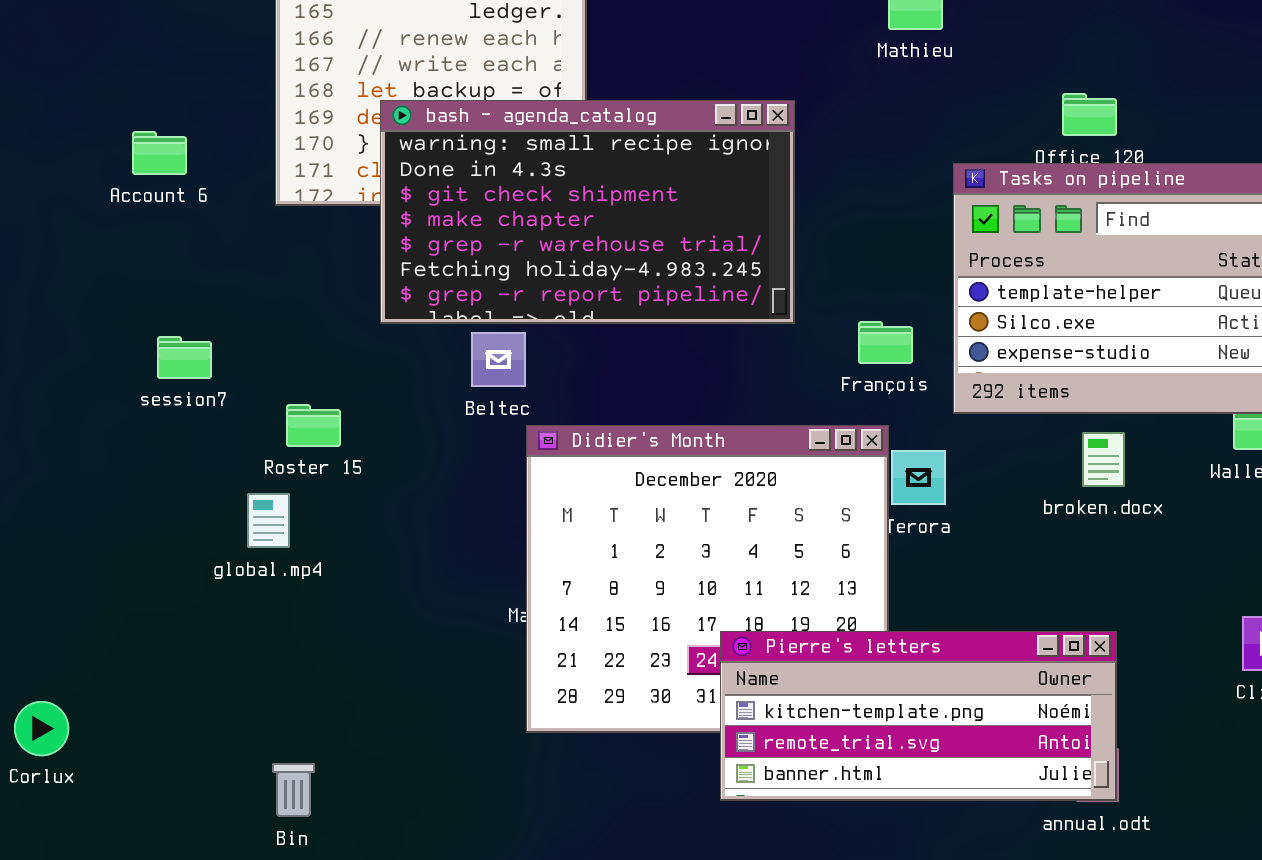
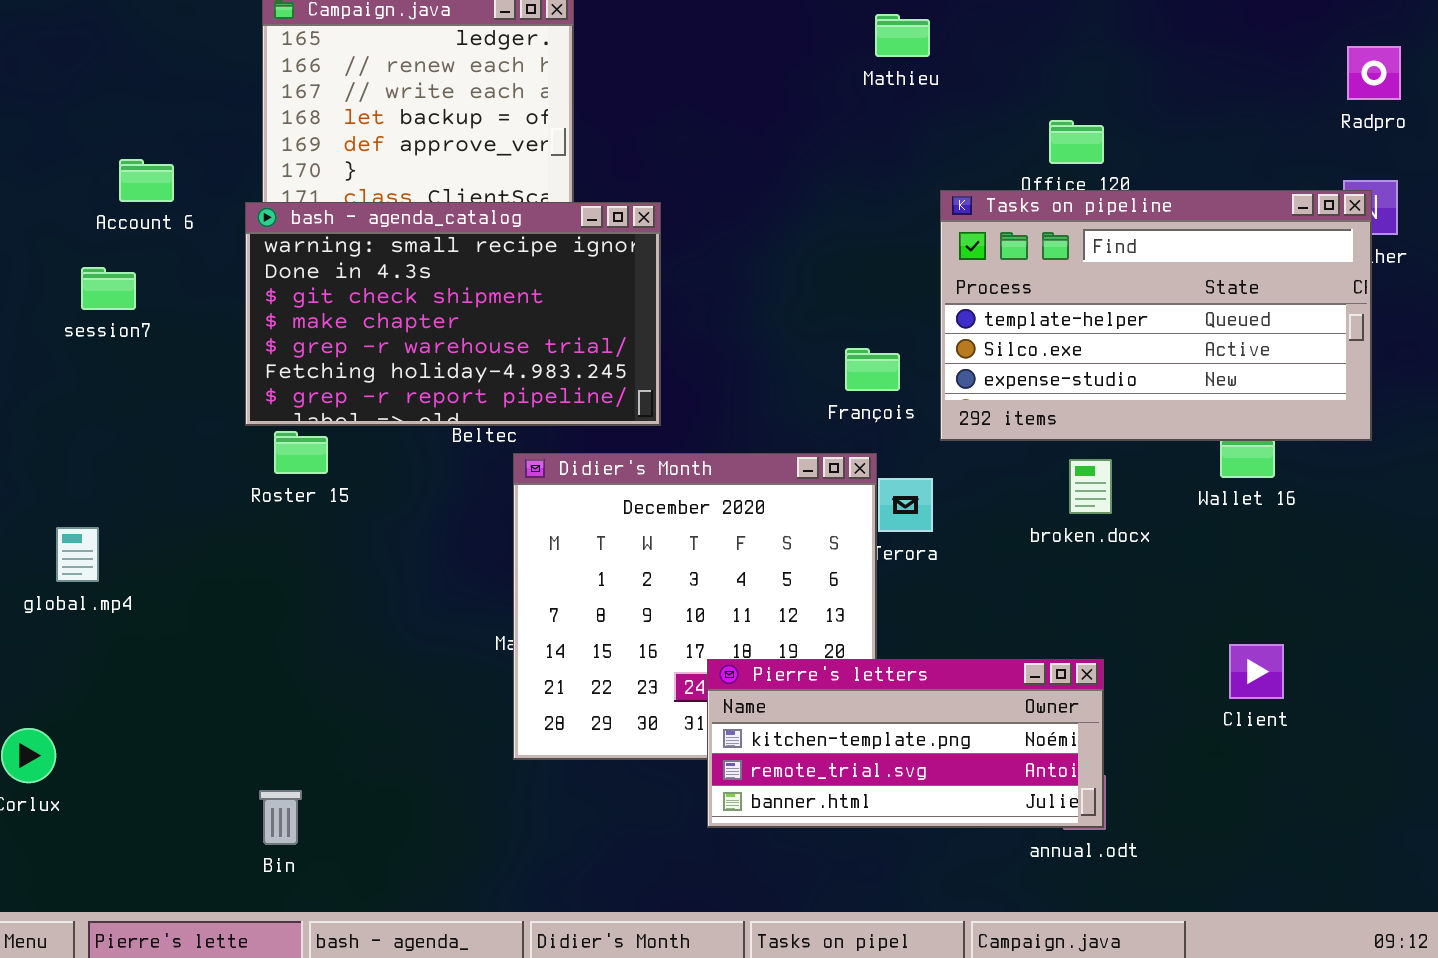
bash - agenda_catalog: [380,100,795,324] -> [245,202,661,426], moved
session7: [157,336,212,379] -> [81,267,136,310], moved
global.mp4: [247,493,290,548] -> [56,527,99,582], moved

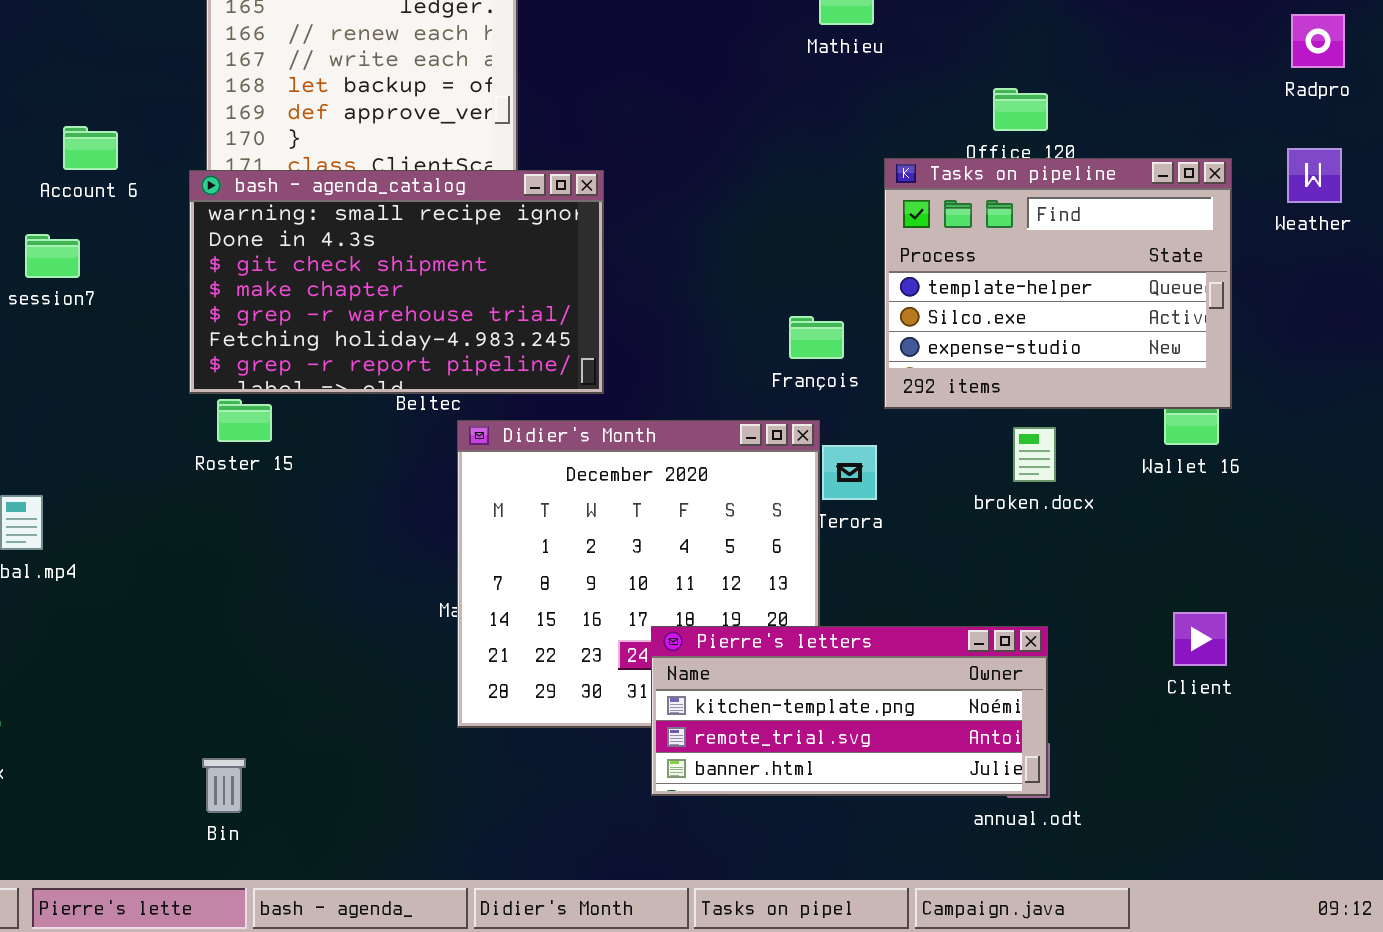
Tasks on pipeline: [940,190,1372,441] -> [884,158,1232,409], resized

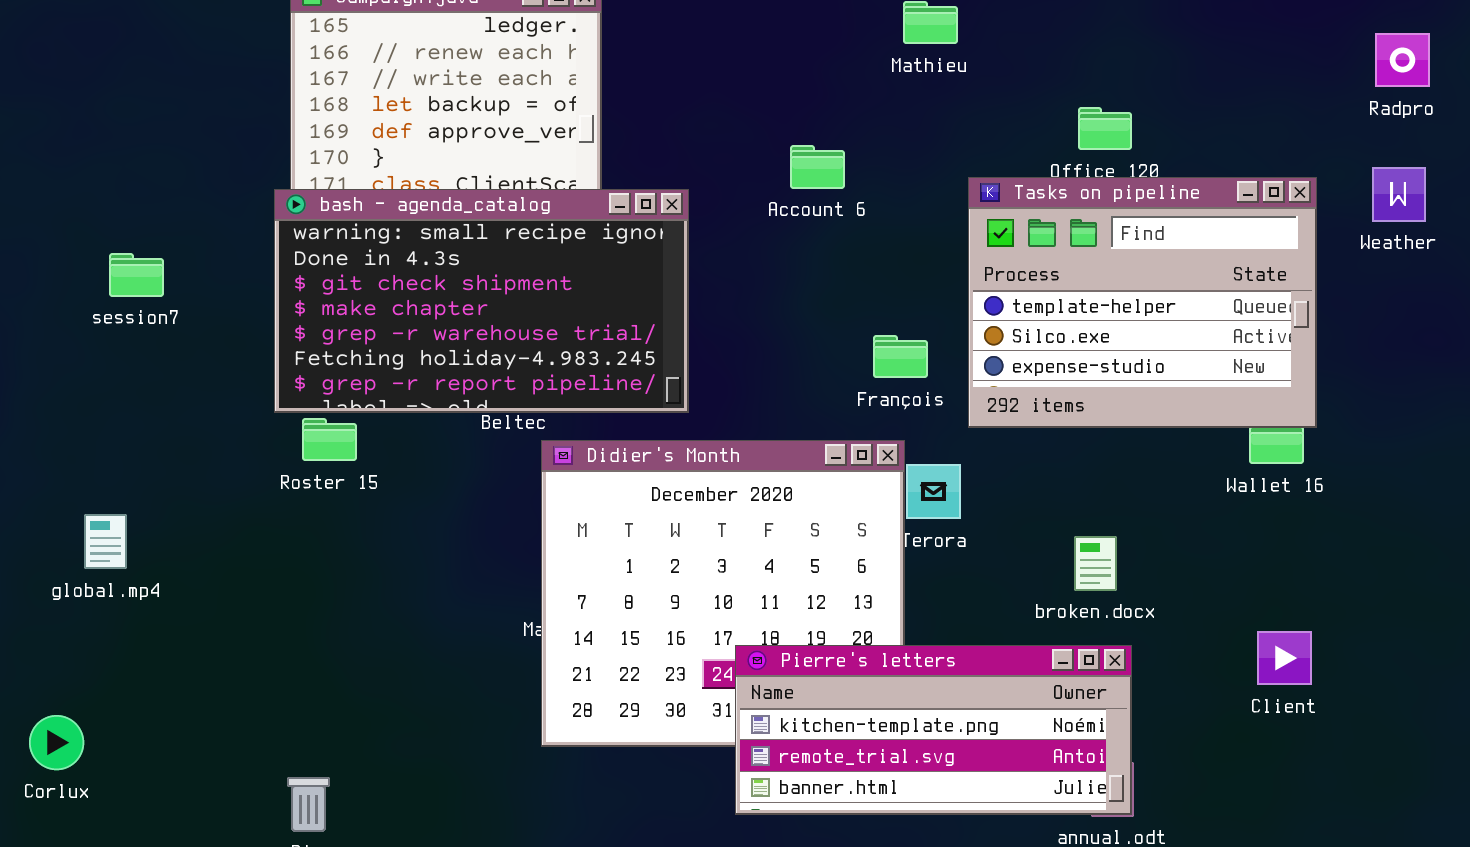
Account 6: [63,126,118,170] -> [790,145,845,189], moved
broken.docx: [1013,427,1056,482] -> [1074,536,1117,591], moved

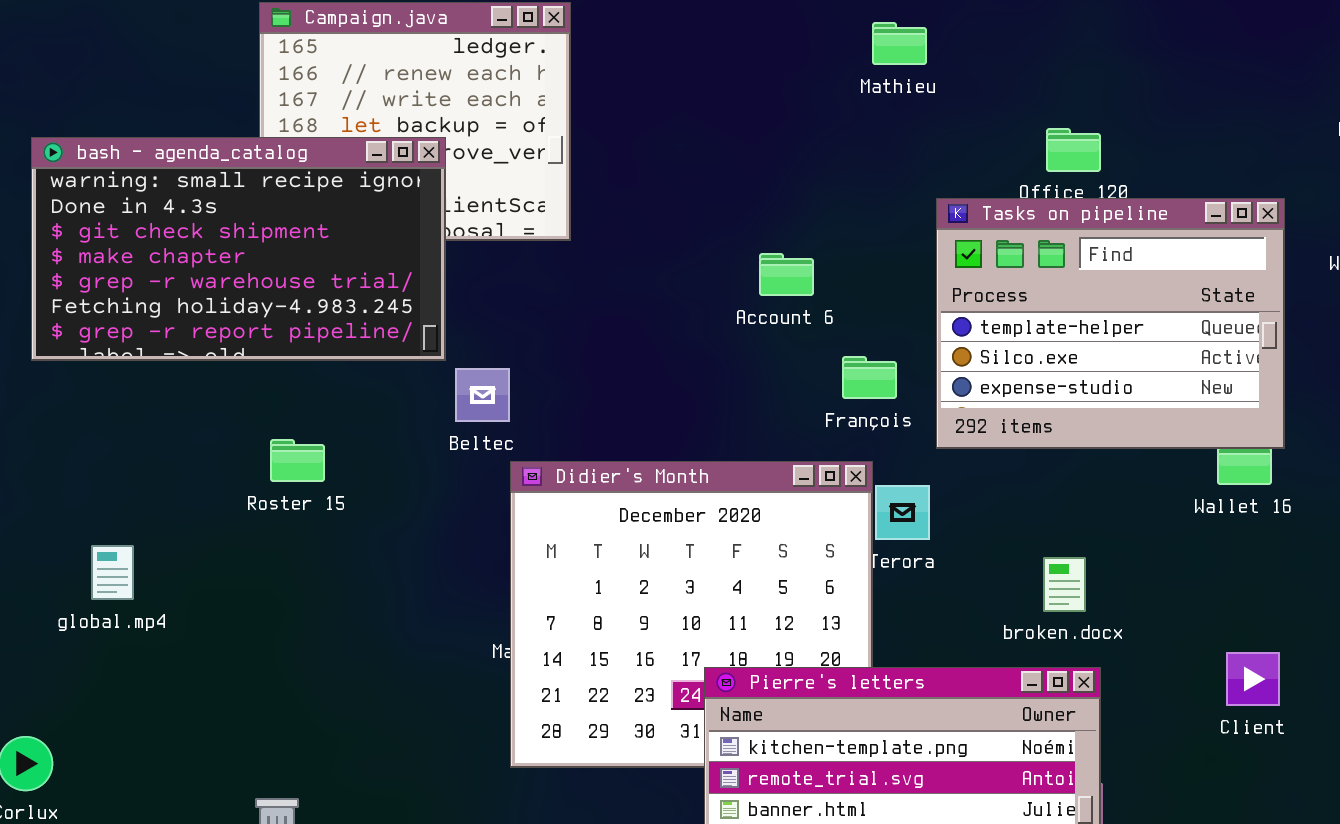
Account 6: [790,145,845,189] -> [759,253,814,296], moved
bash - agenda_catalog: [274,189,689,413] -> [31,137,446,361], moved
global.mp4: [84,514,127,569] -> [91,545,134,600], moved

